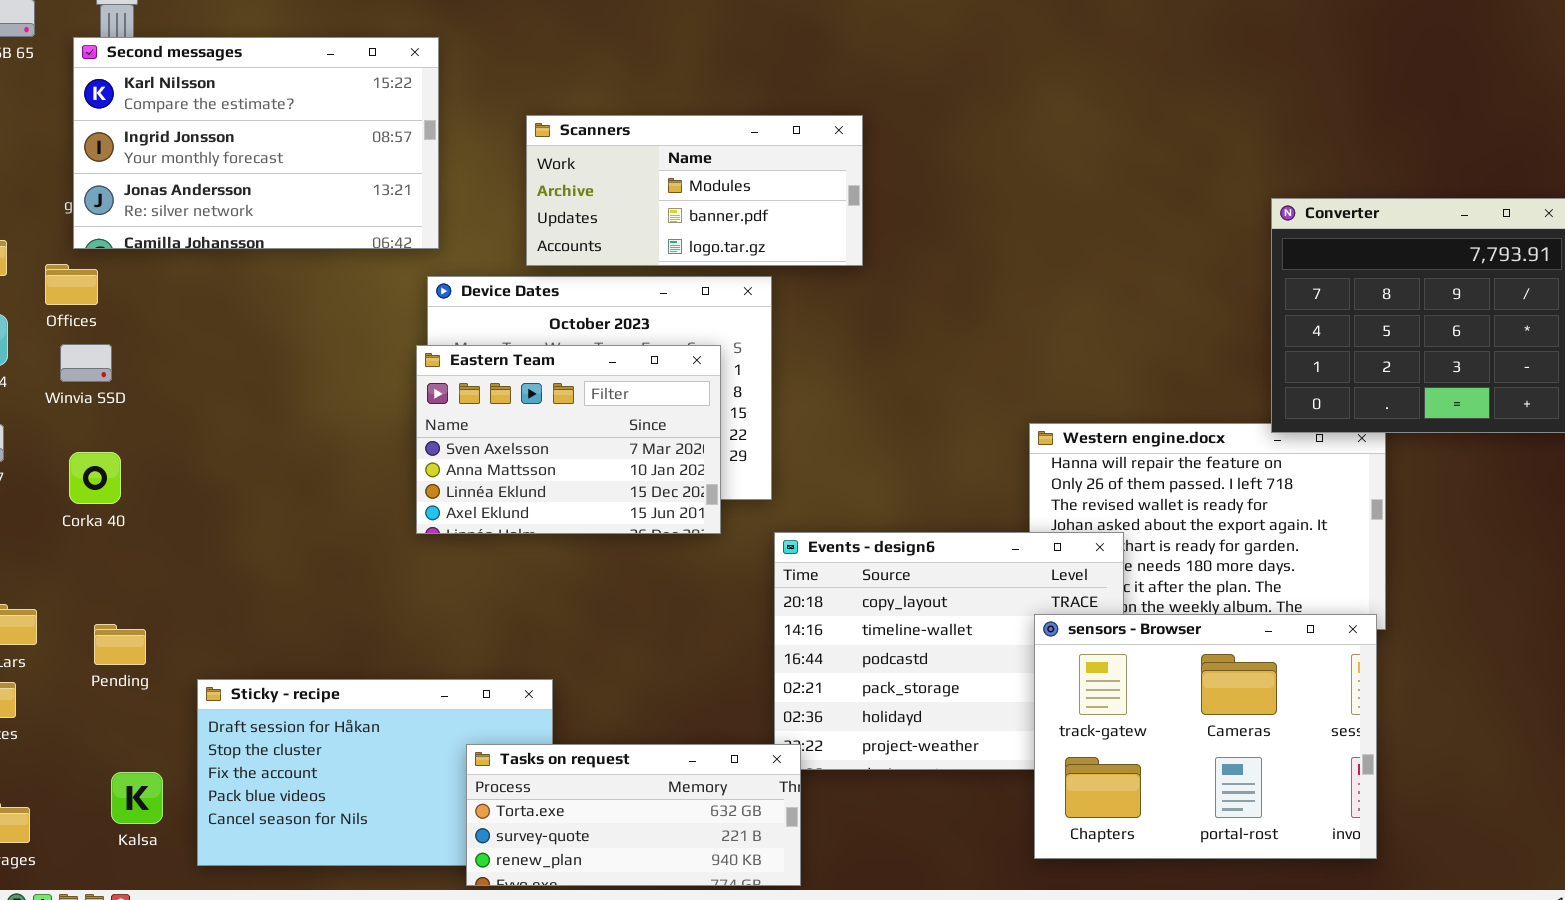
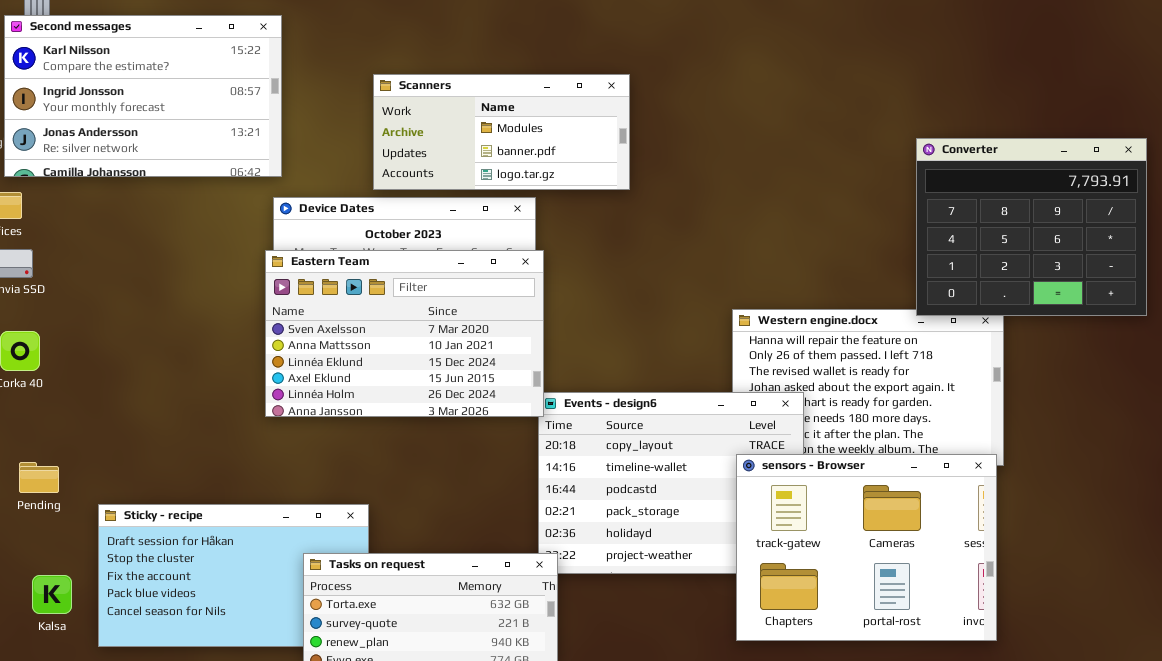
Scanners: [526,115,863,266] -> [373,74,630,190], moved
Eastern Team: [416,345,721,534] -> [265,250,544,417], resized

